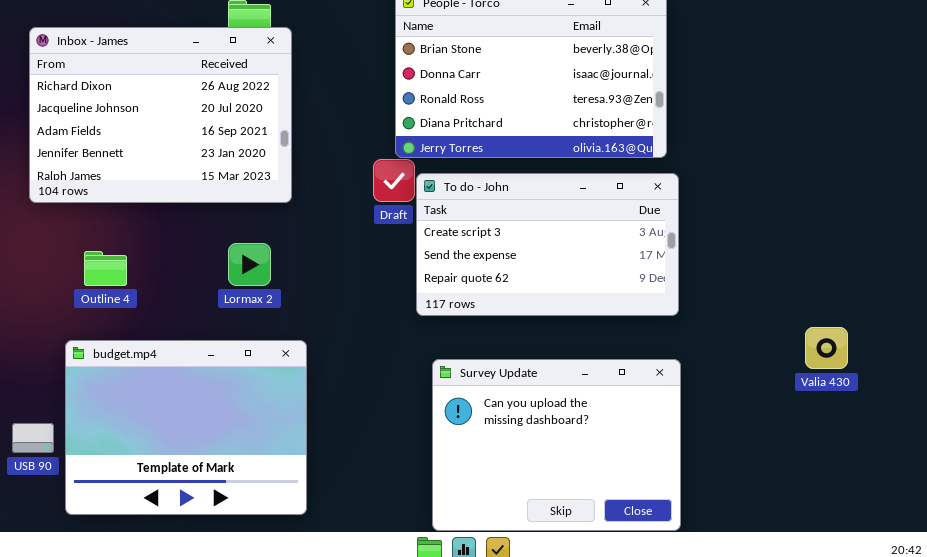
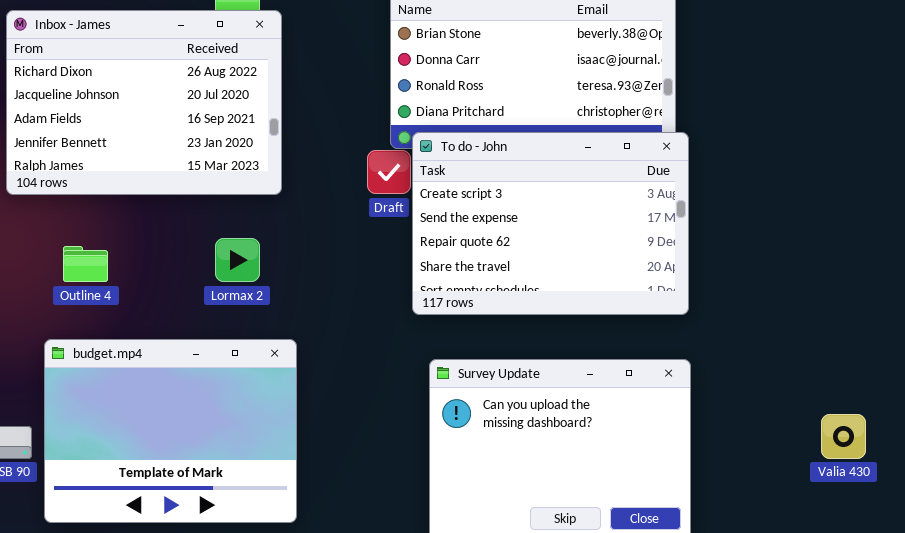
To do - John: [416,173,679,316] -> [412,132,689,315], resized
Valia 430: [805,327,848,369] -> [821,414,866,459], moved

